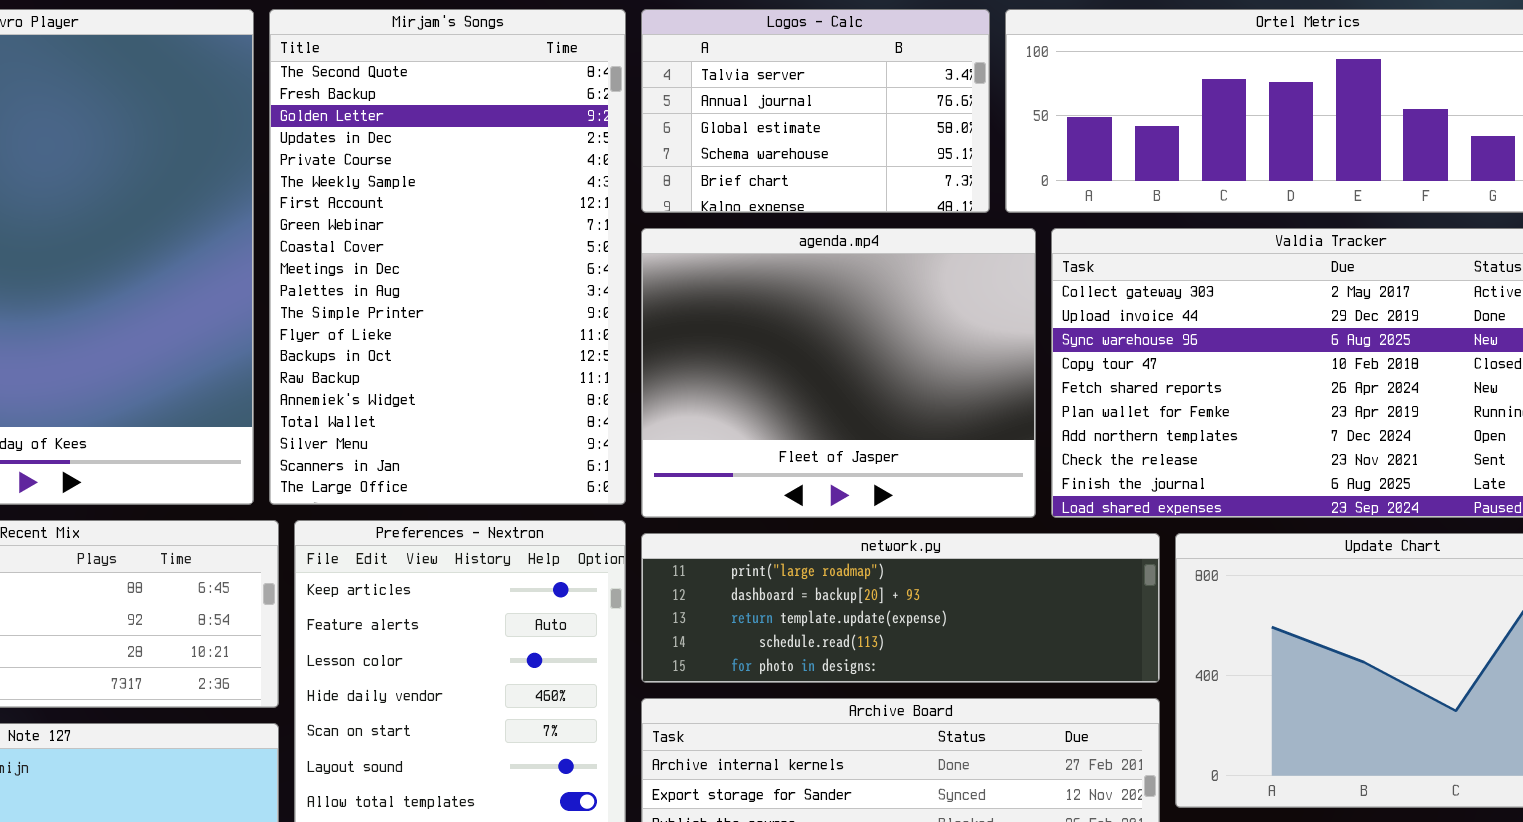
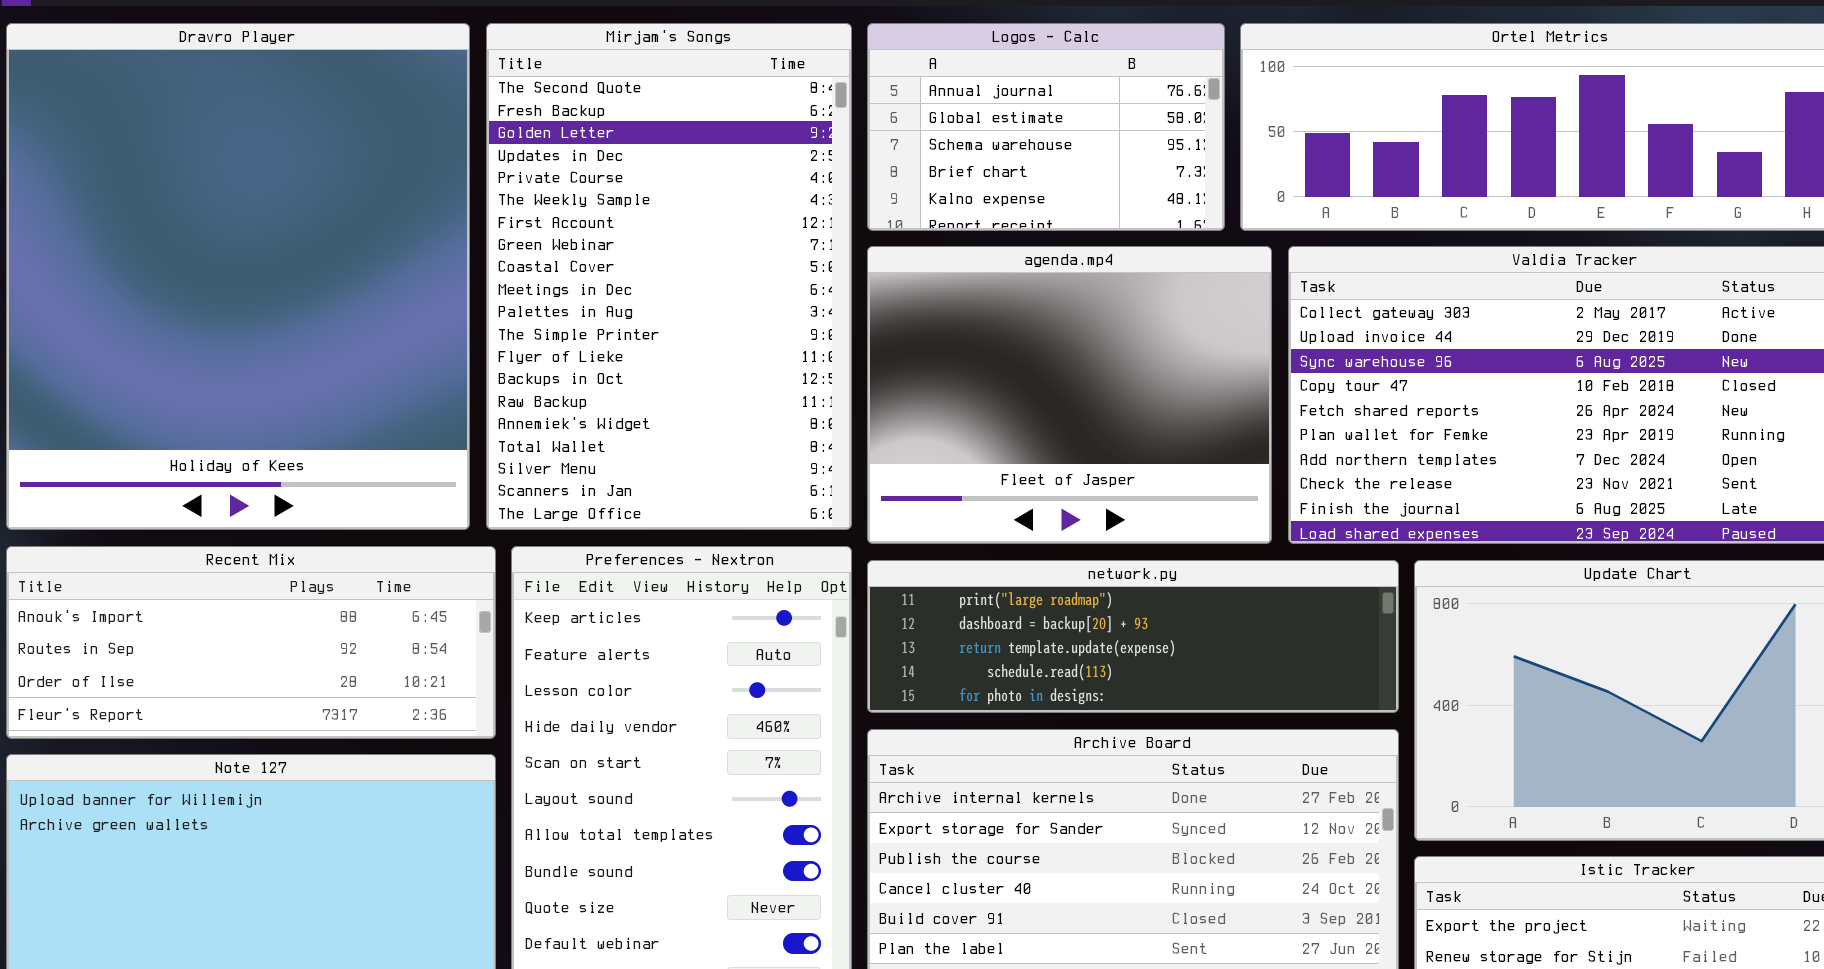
Logos - Calc: [641,9,990,213] -> [867,23,1225,231], scrolled down 1 row

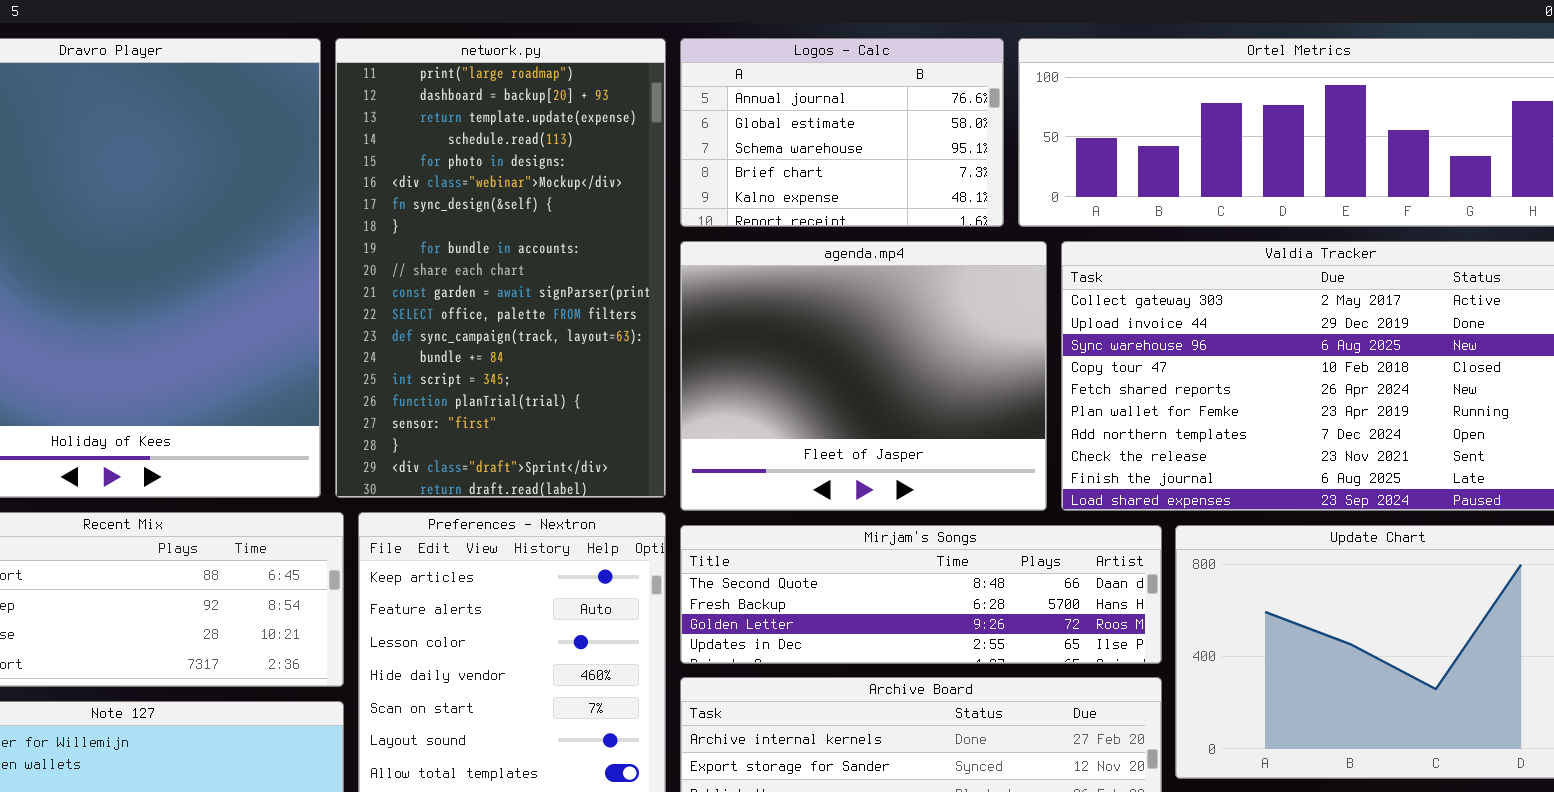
Mirjam's Songs: [486,23,852,530] -> [680,525,1162,664], moved, resized
network.py: [867,560,1399,713] -> [335,38,666,498], moved, resized

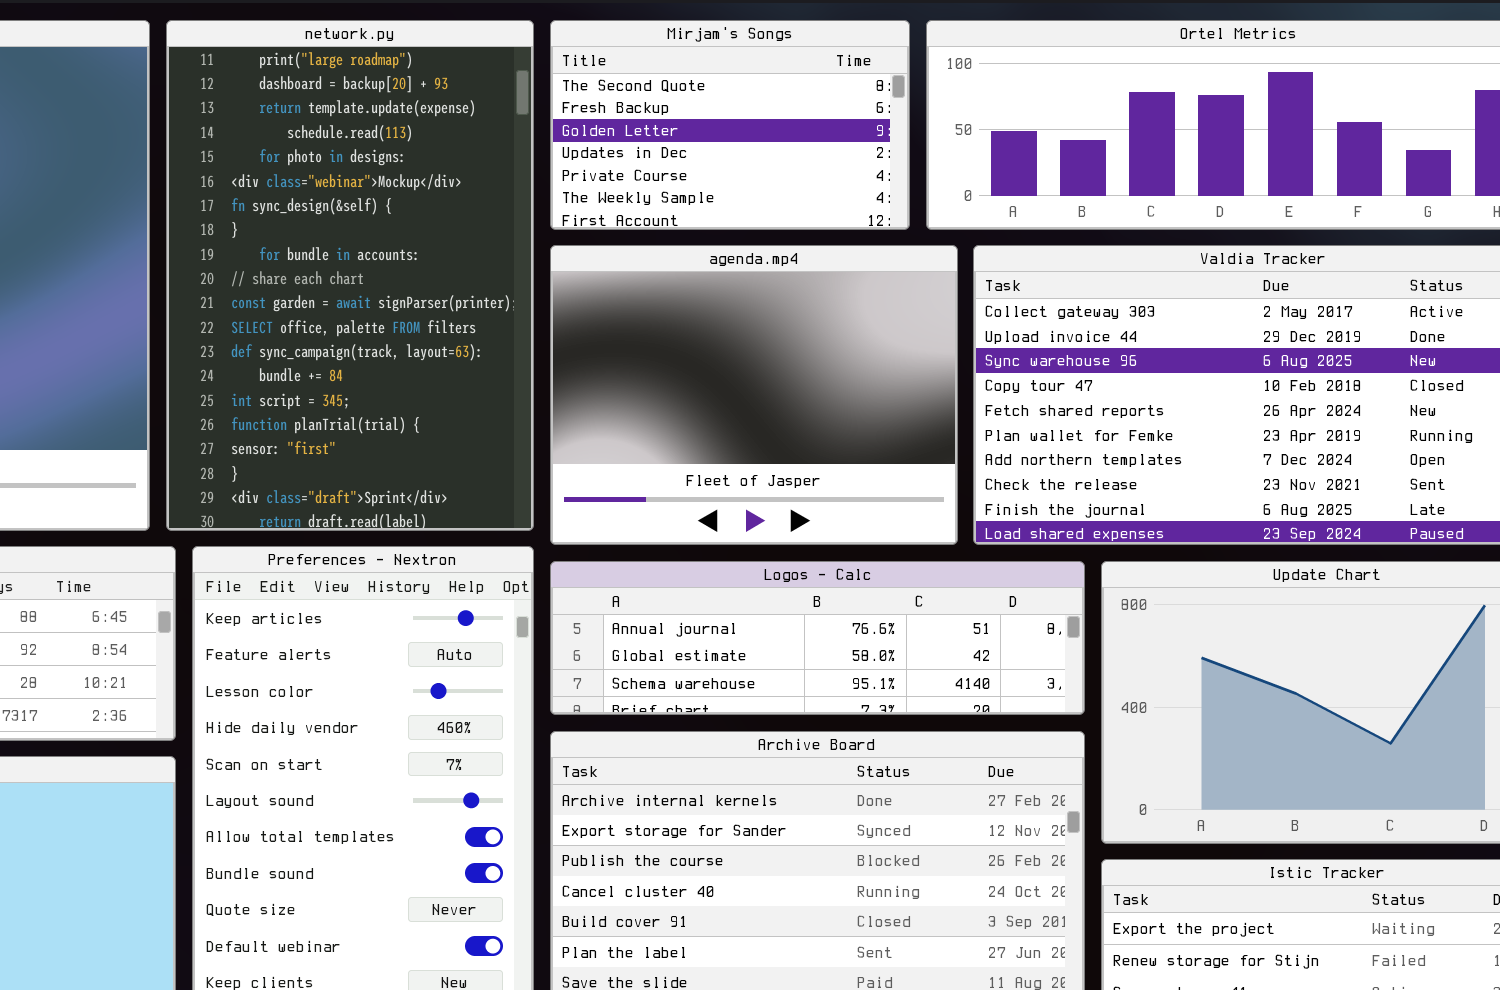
Logos - Calc: [680,38,1004,227] -> [550,561,1085,715], moved, resized
Mirjam's Songs: [680,525,1162,664] -> [550,20,910,230], moved, resized

